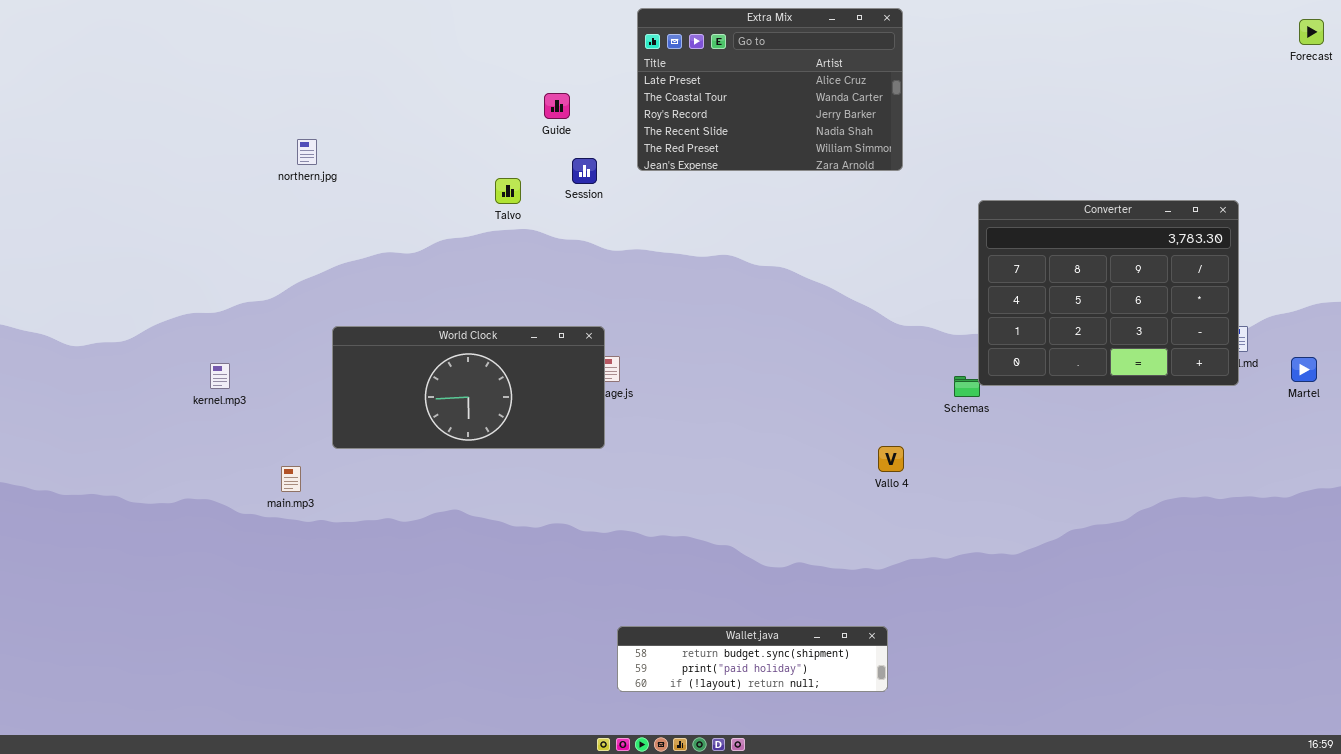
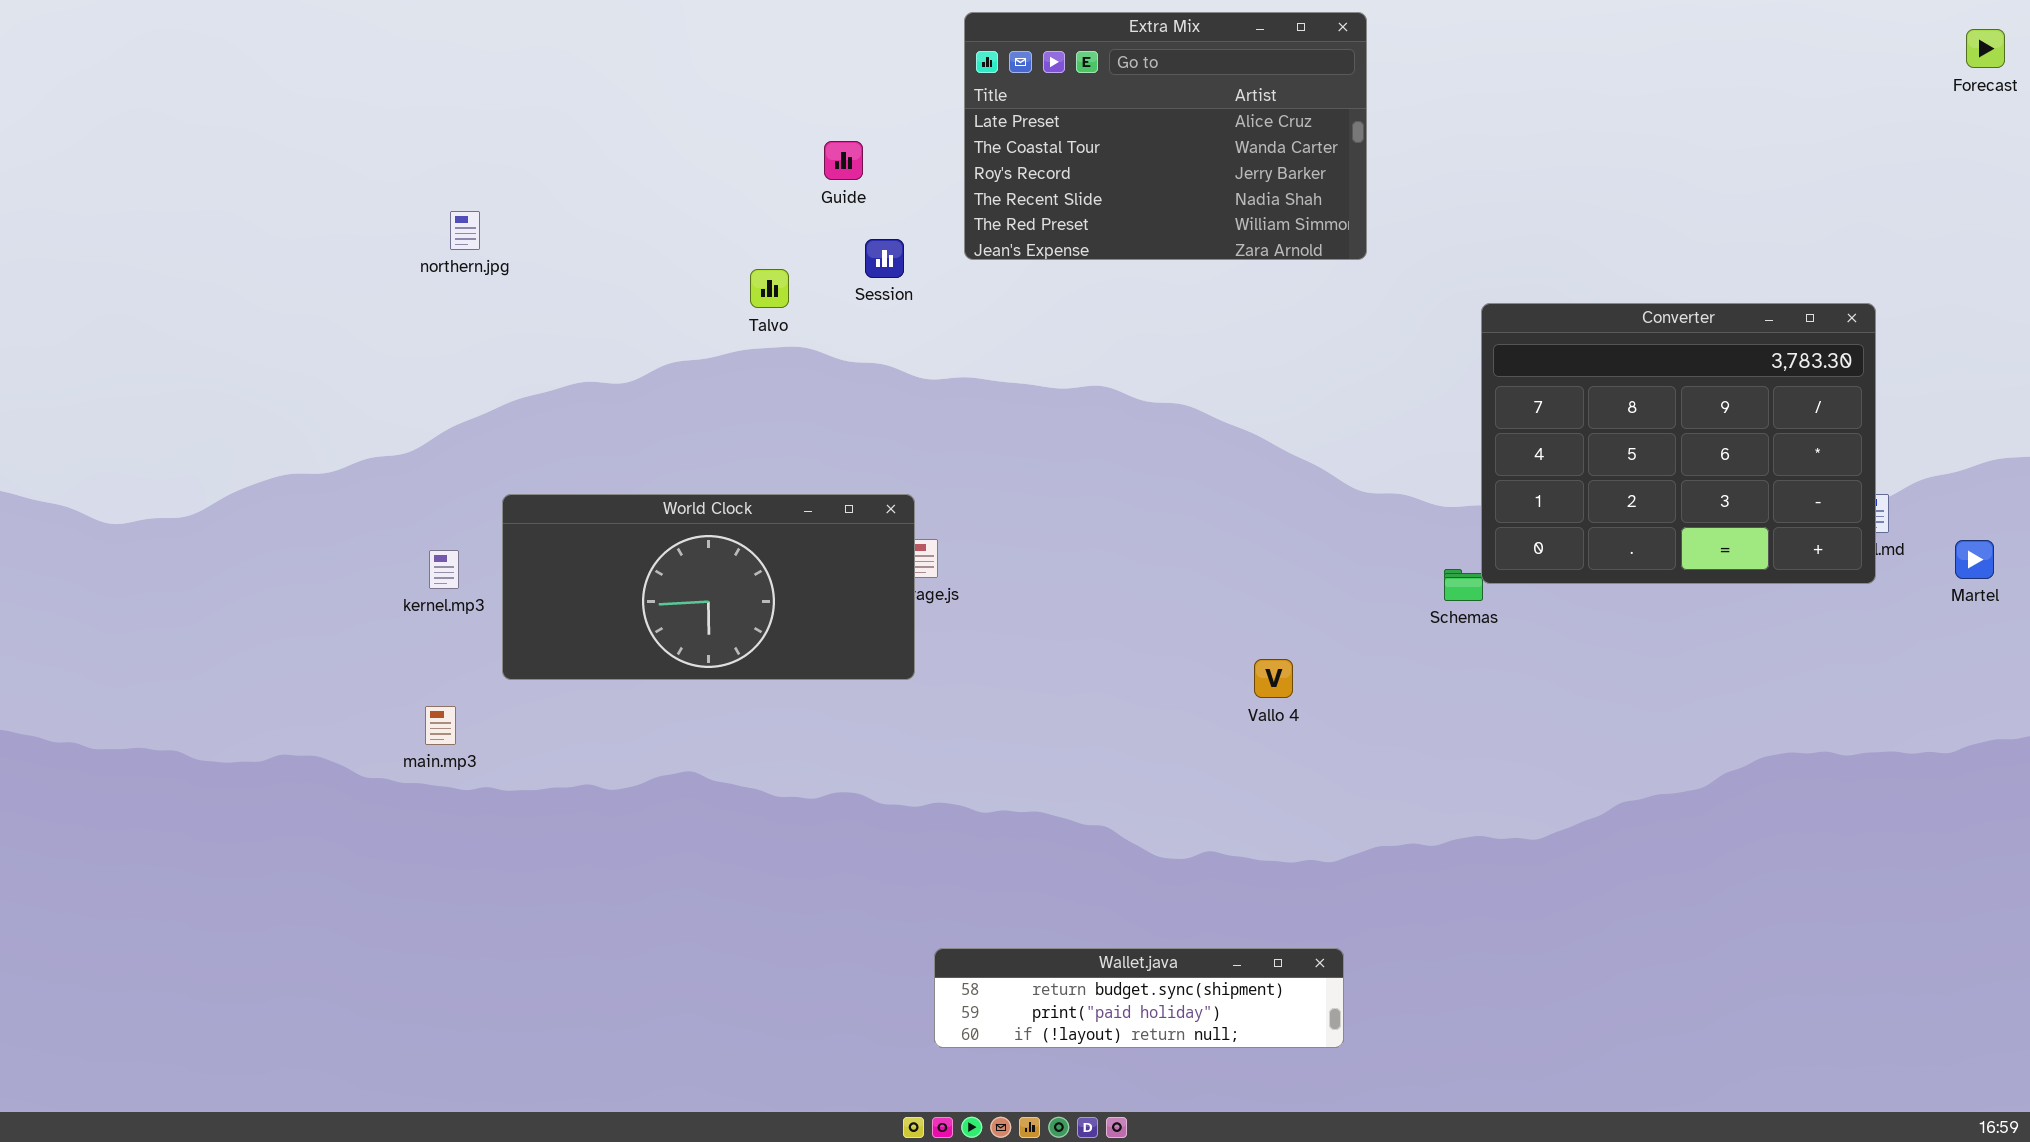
kernel.mp3: [210,363,230,389] -> [429,550,459,589], moved
Vallo 4: [878,446,904,472] -> [1254,659,1293,698], moved

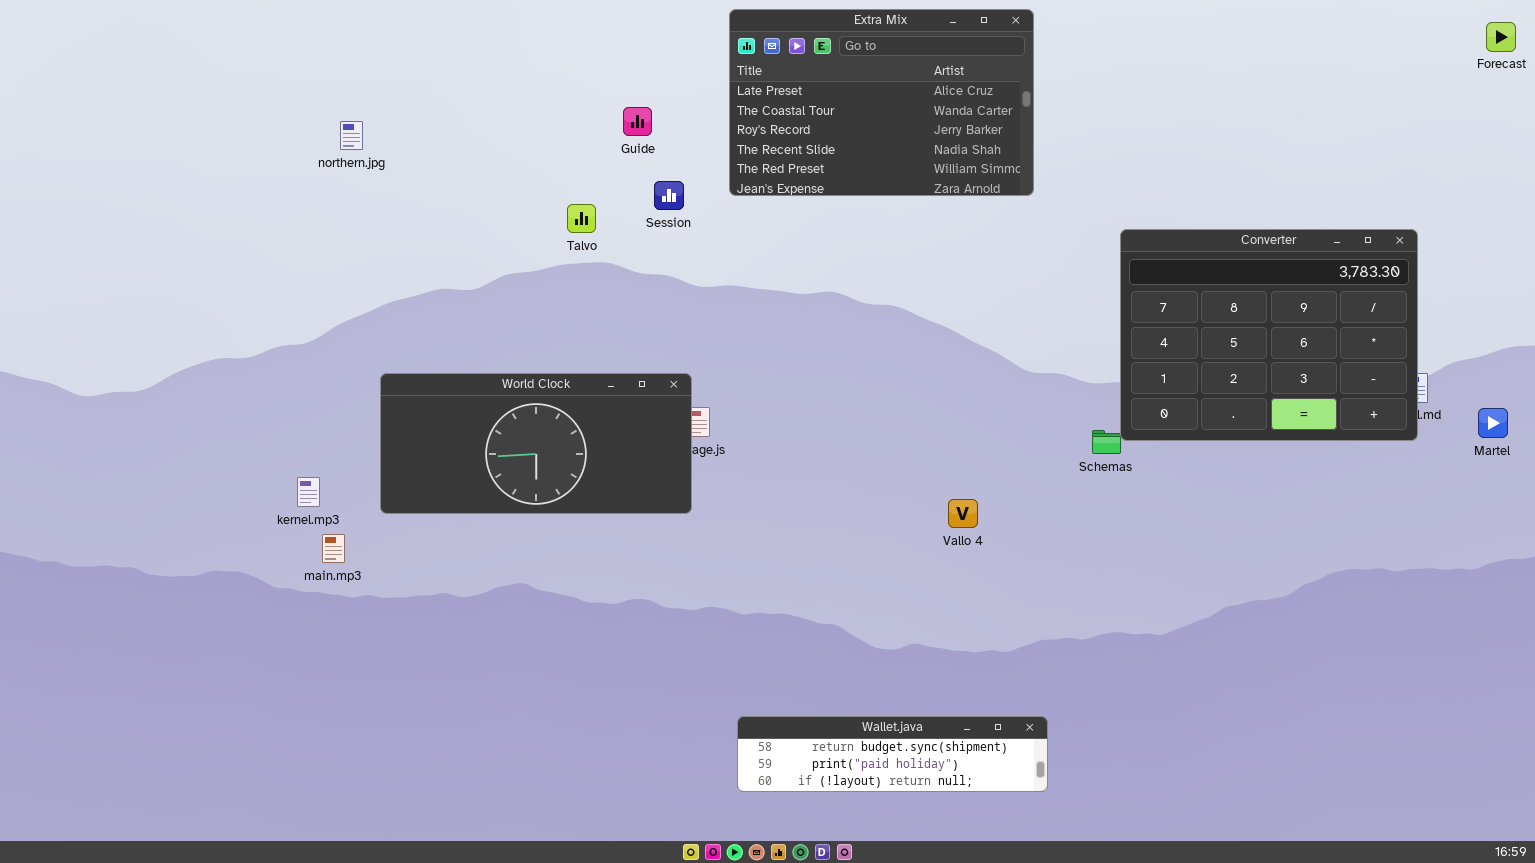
northern.jpg: [450,211,480,250] -> [340,121,363,150], moved
kernel.mp3: [429,550,459,589] -> [297,477,320,507], moved
Wallet.java: [934,948,1344,1048] -> [737,716,1048,792], moved

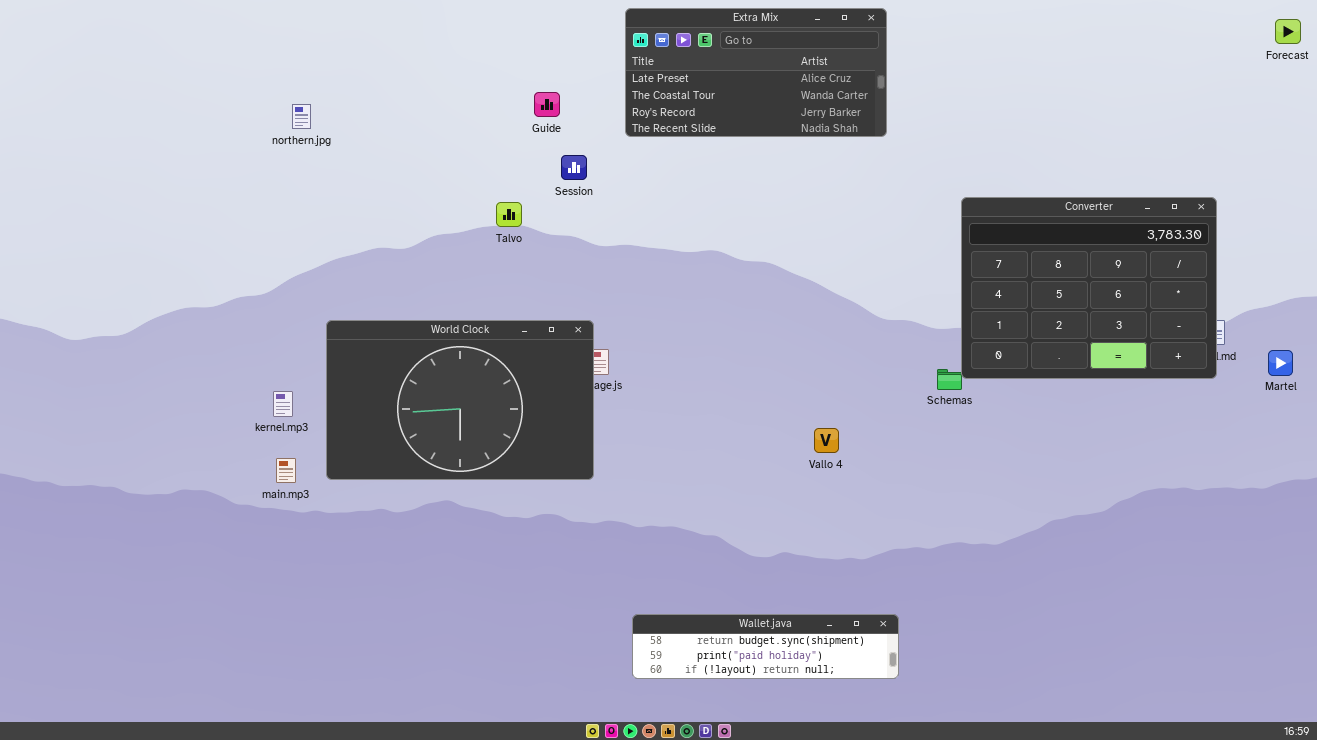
Extra Mix: [729,9,1034,196] -> [625,8,887,137], resized
Talvo: [567,204,596,233] -> [496,202,522,227], moved
World Clock: [380,373,692,514] -> [326,320,594,480], resized
kernel.mp3: [297,477,320,507] -> [273,391,293,417], moved

